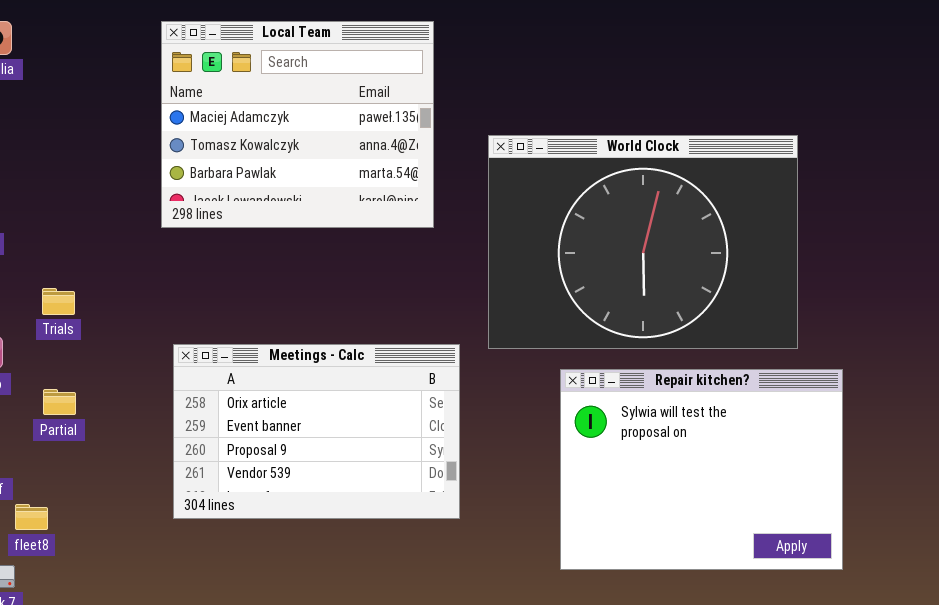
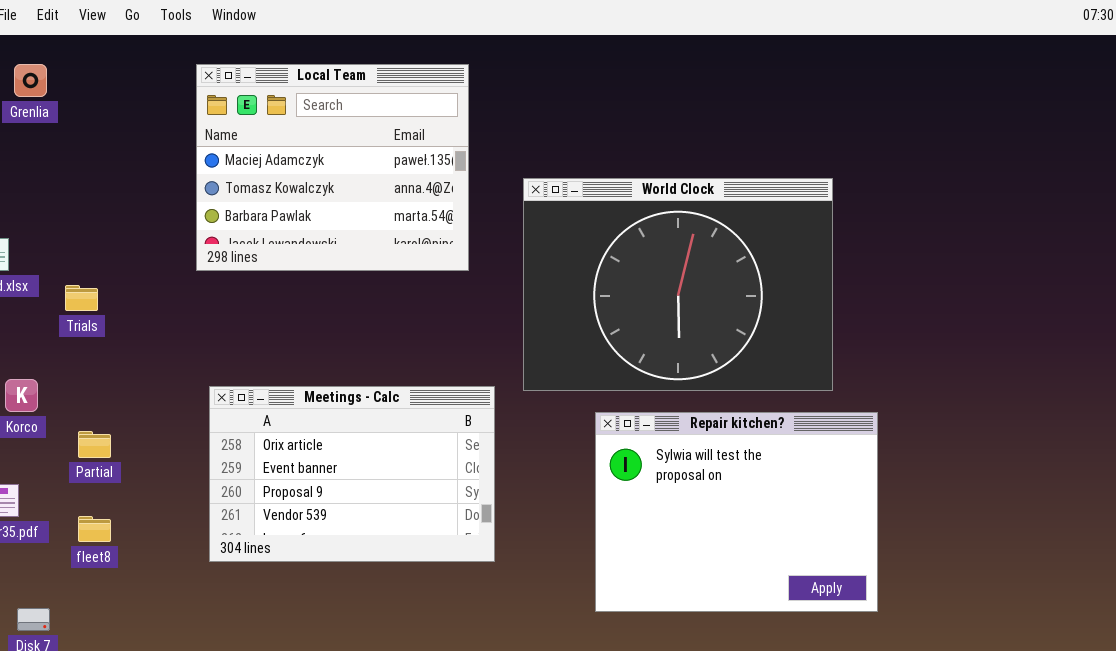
Trials: [42,288,75,315] -> [65,285,98,311], moved
fleet8: [15,504,48,530] -> [78,516,111,542], moved

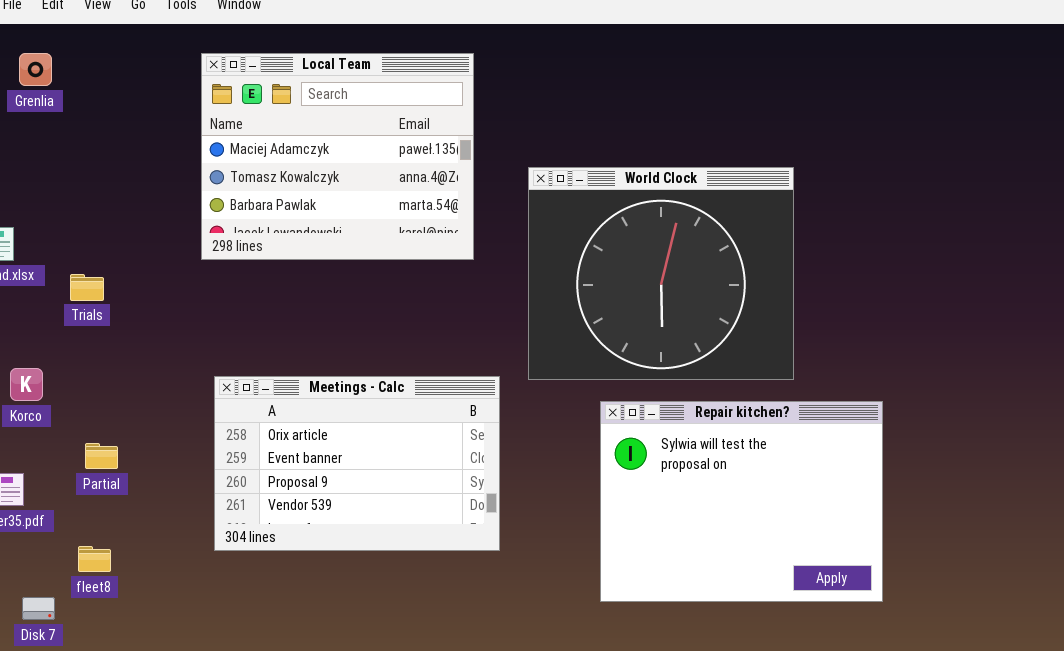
World Clock: [523,178,833,391] -> [528,167,794,380], resized
Partial: [78,431,111,458] -> [85,443,118,469], moved
fleet8: [78,516,111,542] -> [78,546,111,572], moved

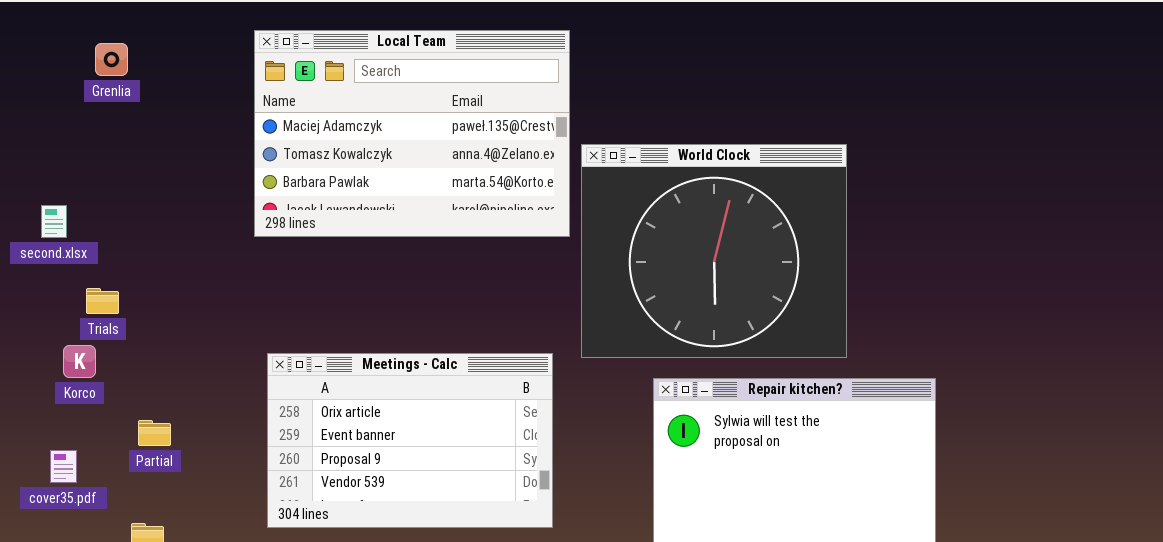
Grenlia: [19,53,52,86] -> [95,43,128,76], moved
Local Team: [201,53,474,260] -> [254,30,570,237], resized
Trials: [70,274,104,301] -> [86,288,119,314], moved

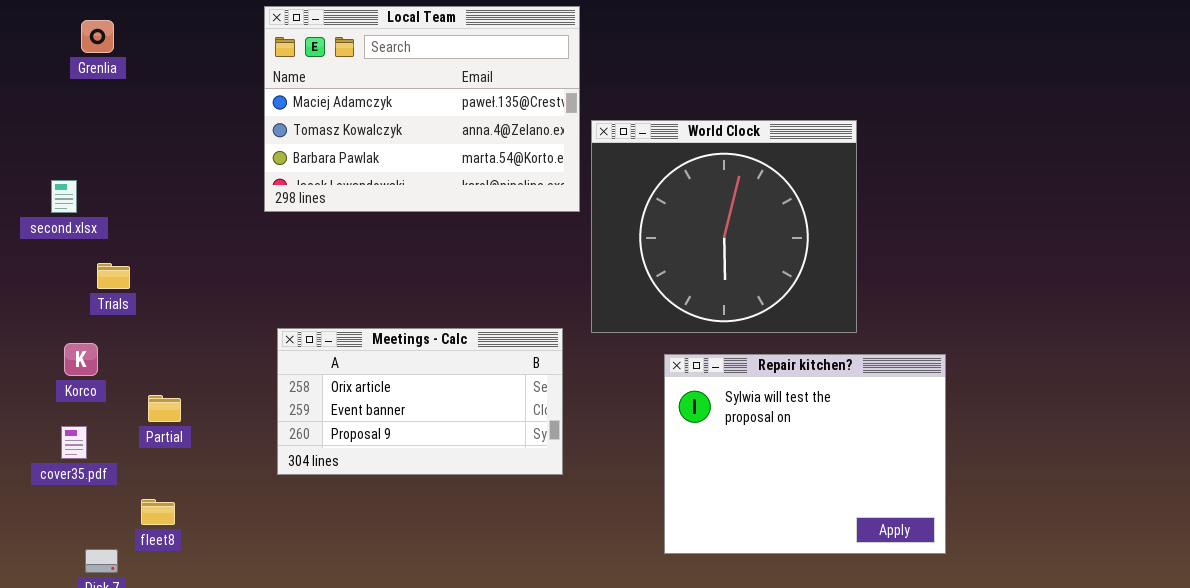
Grenlia: [95,43,128,76] -> [81,20,114,53], moved
Korco: [63,345,96,378] -> [64,343,98,376], moved
Meetings - Calc: [267,353,553,528] -> [277,328,563,475], resized

